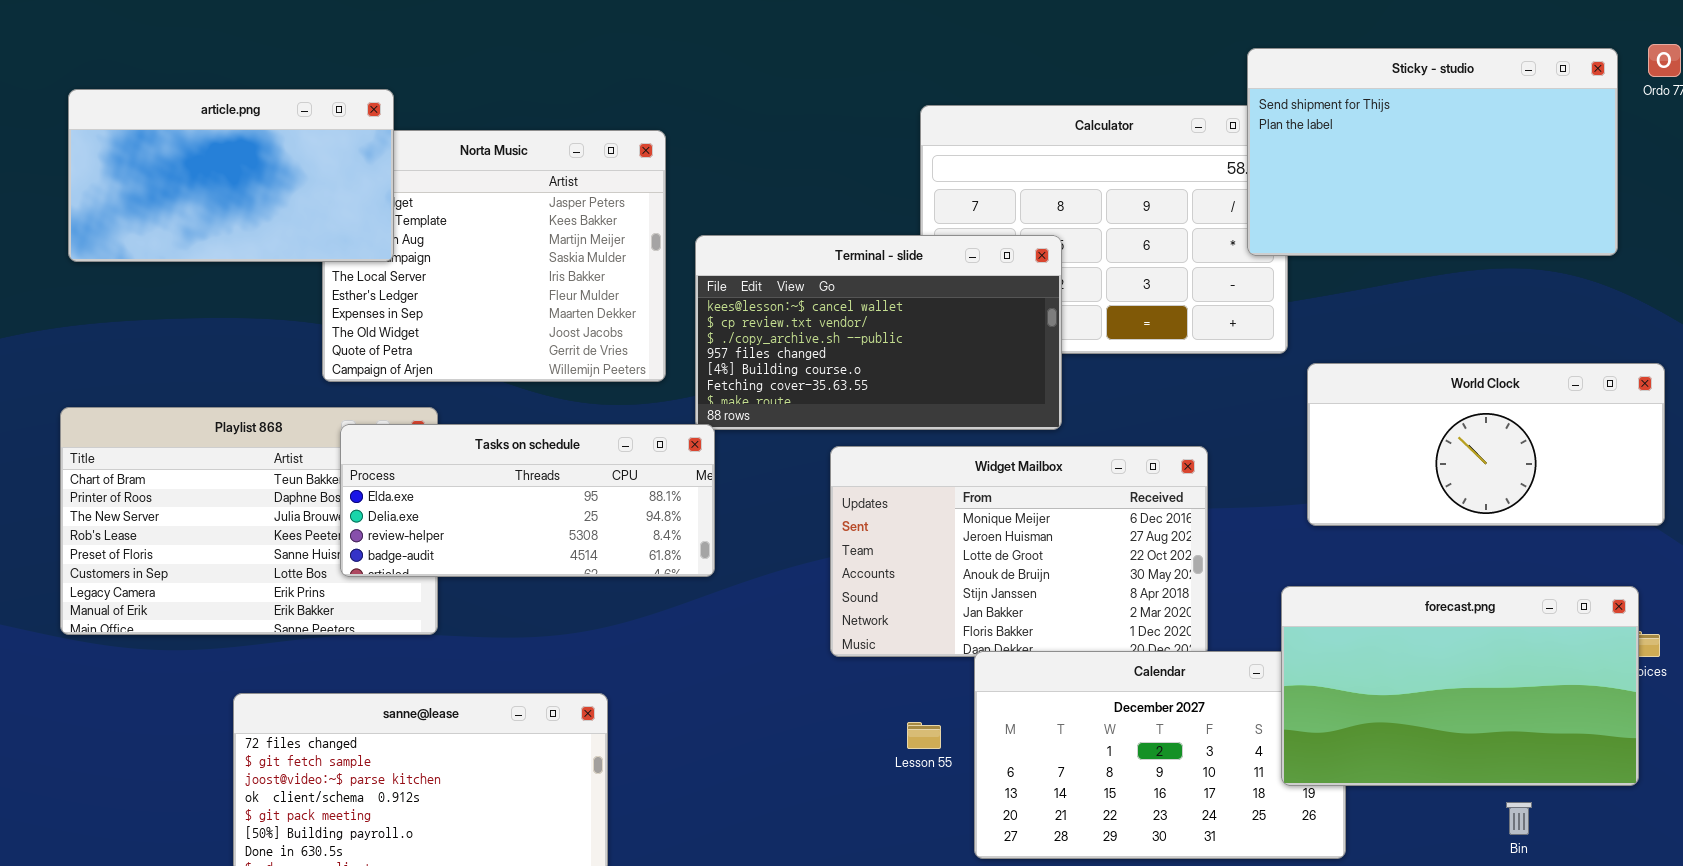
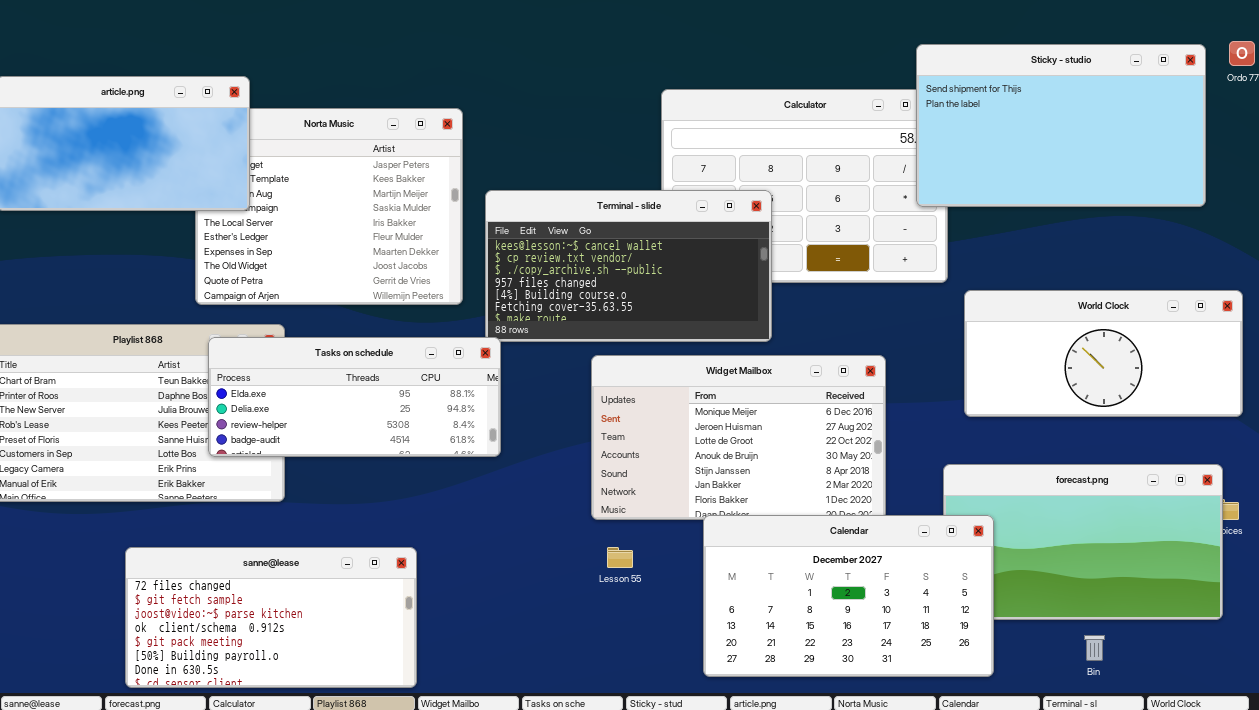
Calendar: [974,651,1346,859] -> [703,515,994,677], raised
Lesson 55: [907,722,941,749] -> [607,547,633,568], moved
Bin: [1506,802,1532,835] -> [1084,635,1105,661], moved

